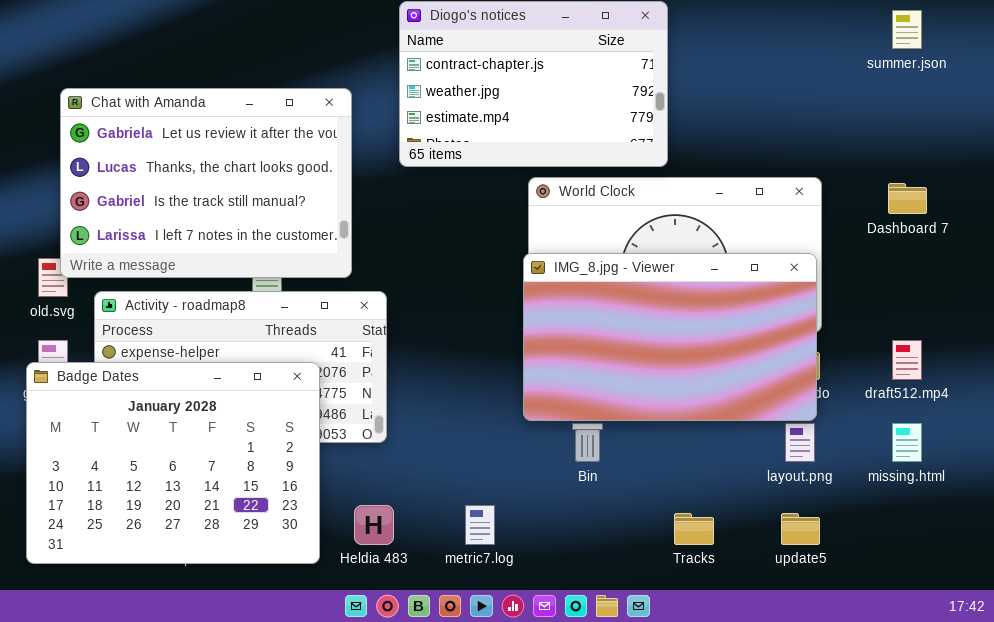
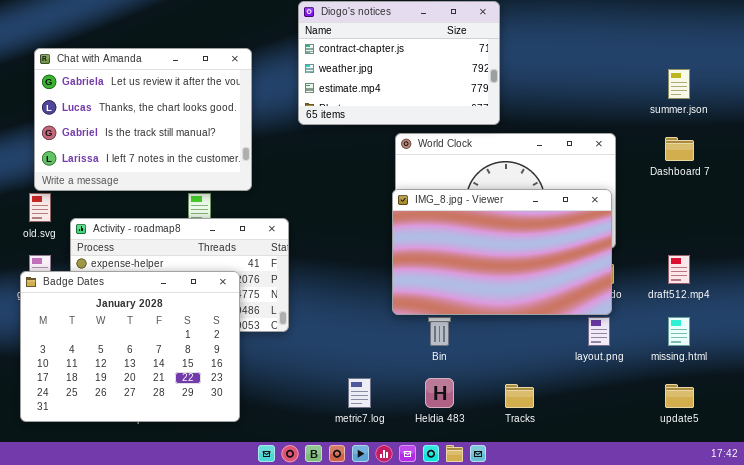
summer.json: [892,10,922,49] -> [668,69,690,99], moved
Chat with Amanda: [60,88,352,278] -> [34,48,252,191], moved
Heldia 483: [354,505,394,545] -> [425,378,454,408], moved
update5: [781,513,820,545] -> [665,384,694,408], moved

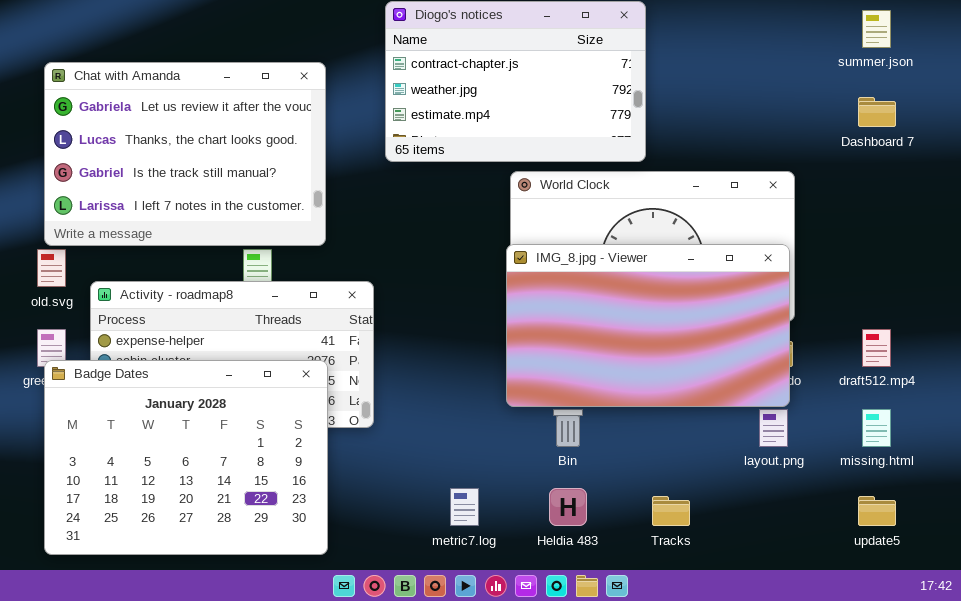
summer.json: [668,69,690,99] -> [862,10,891,48], moved
Dashboard 7: [665,137,694,161] -> [858,97,896,127], moved
Badge Dates: [20,271,240,422] -> [44,360,328,555], moved

